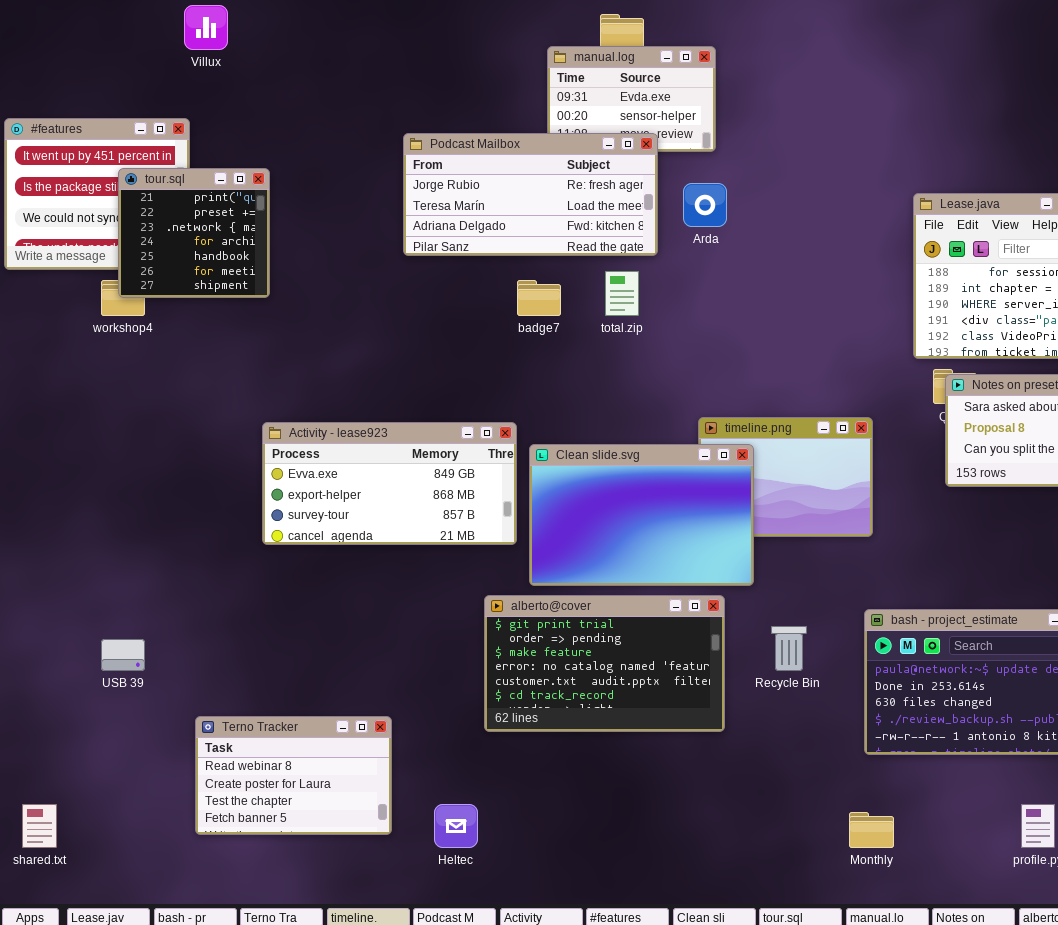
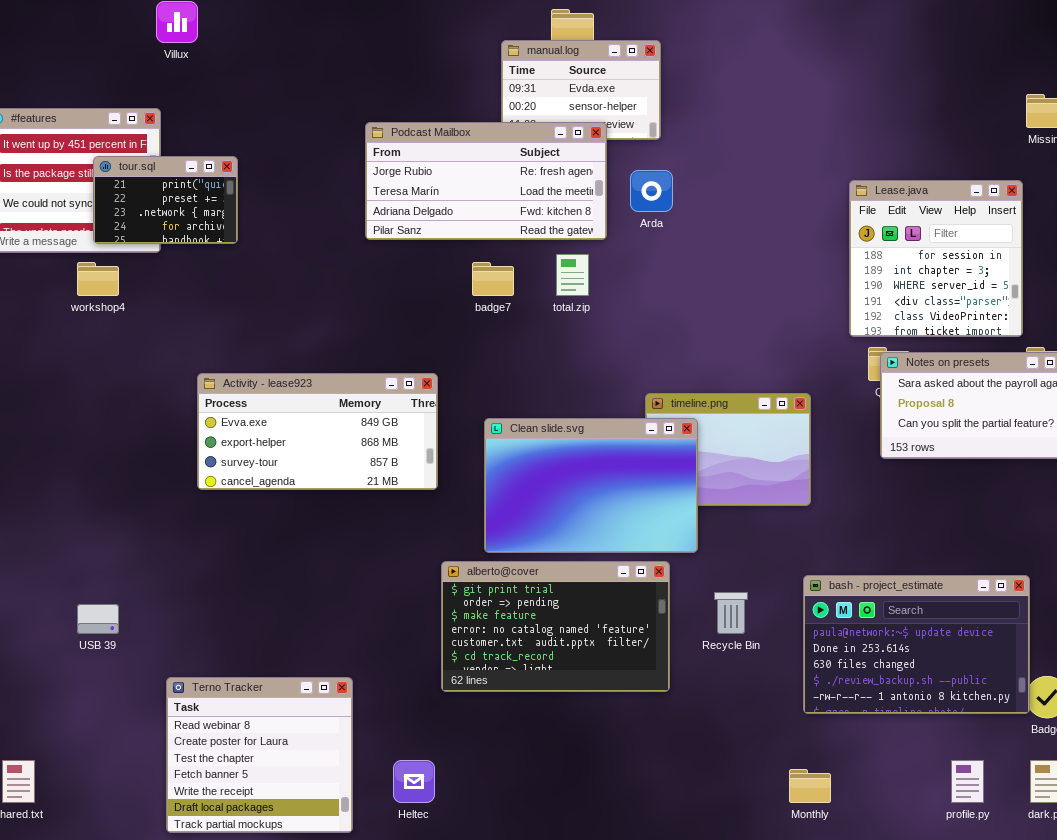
tour.sql: [118,168,270,298] -> [93,156,238,244], resized
Activity - lease923: [262,422,517,545] -> [197,373,438,490], moved
Terno Tracker: [195,716,392,835] -> [166,677,353,833], resized

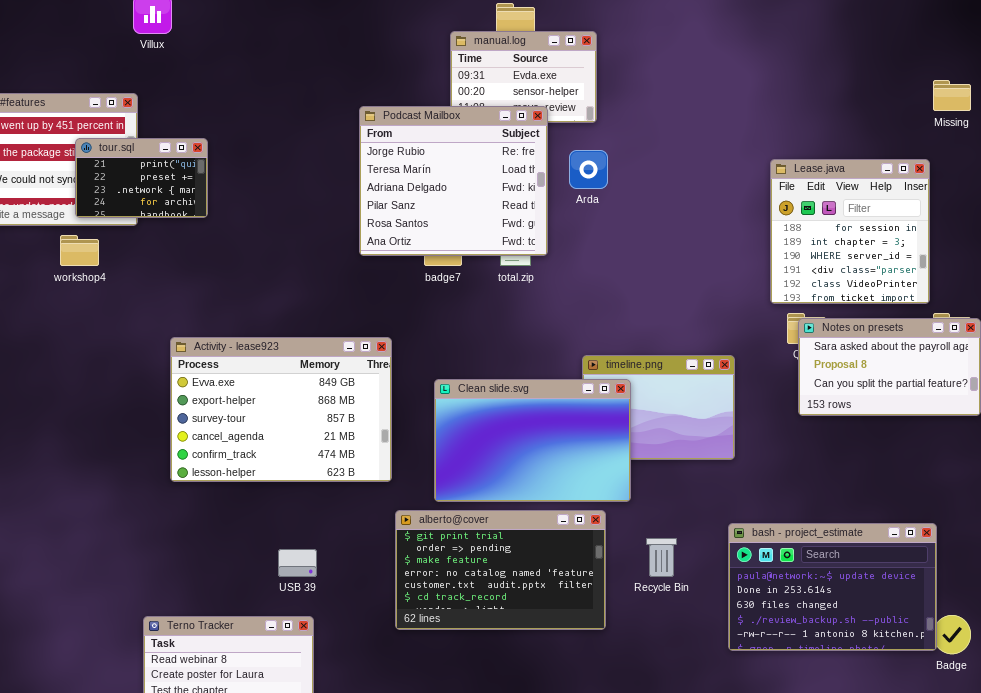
Podcast Mailbox: [365,122,607,240] -> [359,106,548,256], resized
Activity - lease923: [197,373,438,490] -> [170,337,392,482], resized
USB 39: [77,604,119,634] -> [278,549,317,577], moved

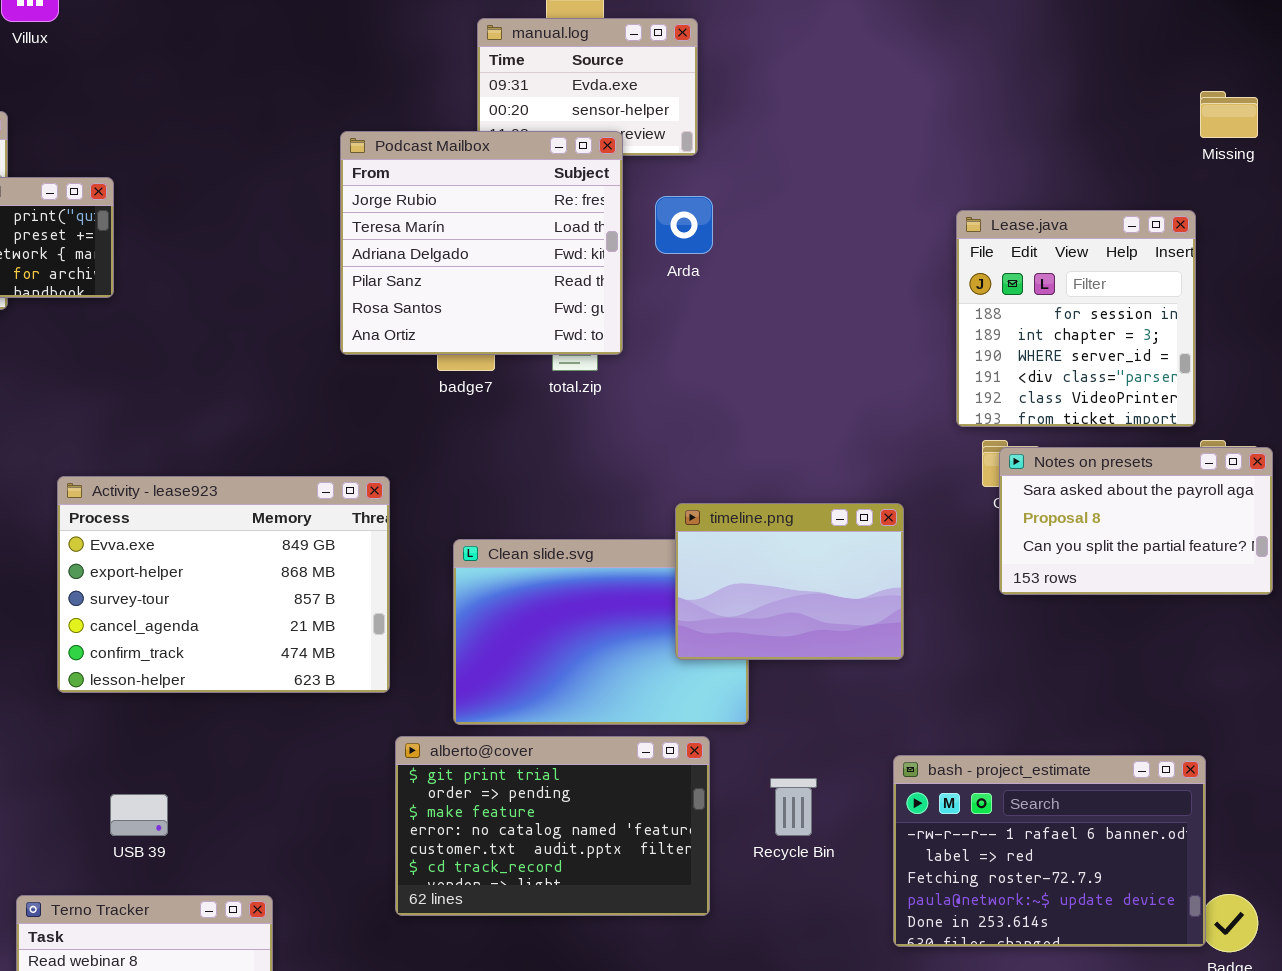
timeline.png: [582,355,735,460] -> [675,503,904,660], raised
bash - project_estimate: [728,523,937,651] -> [893,755,1206,947], scrolled up 3 rows
USB 39: [278,549,317,577] -> [110,794,168,836], moved

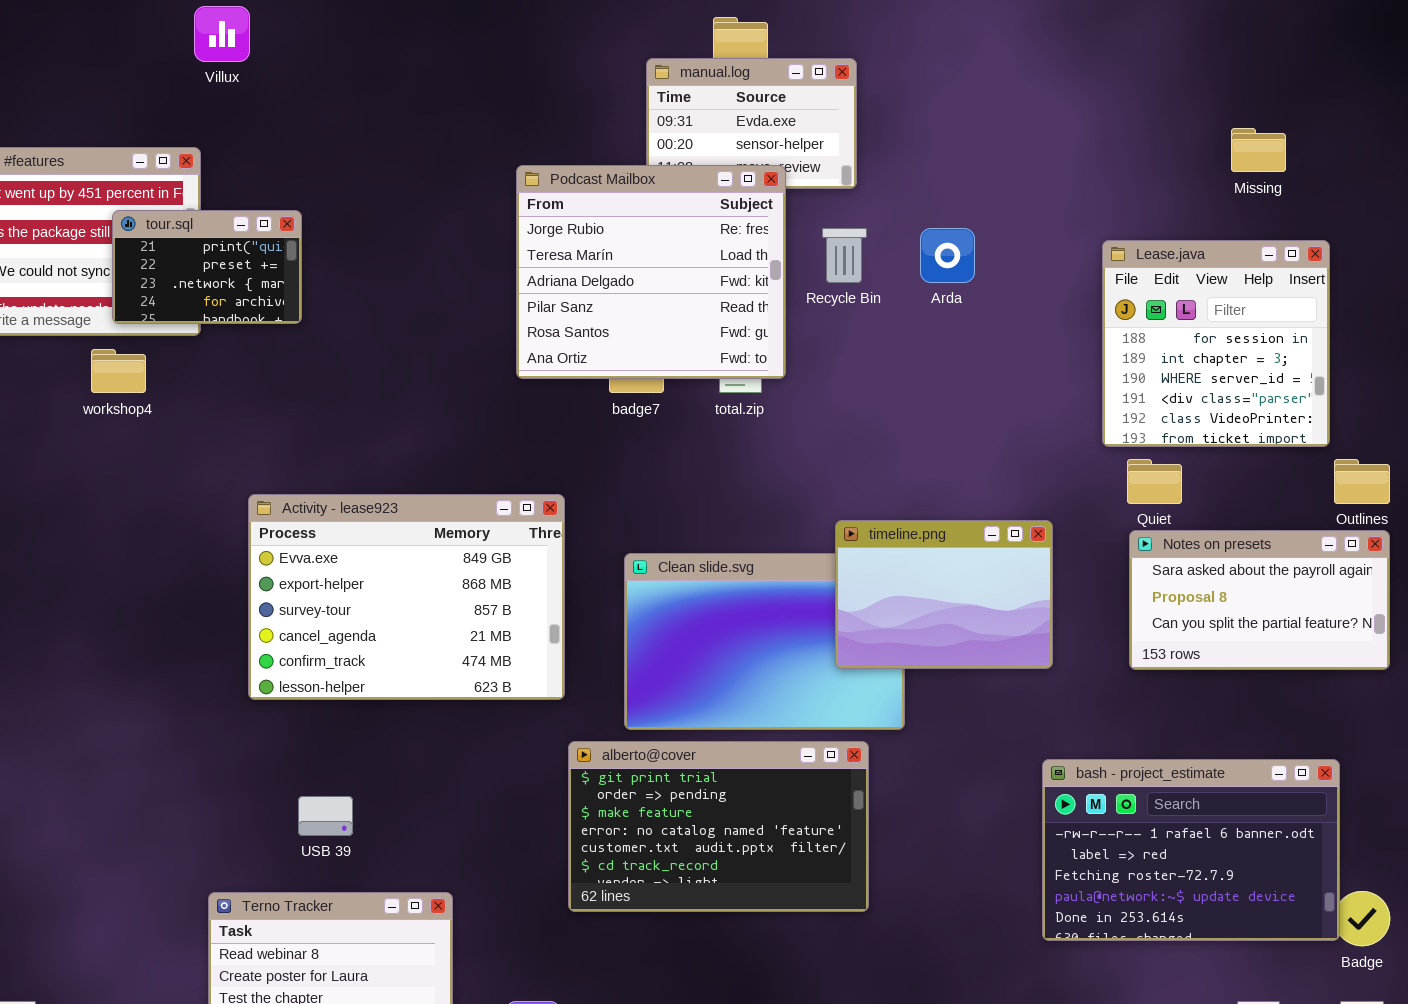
Missing: [1200,91,1258,138] -> [1231,128,1286,172], moved
Arda: [655,196,713,254] -> [920,228,975,283], moved
Notes on presets: [999,447,1273,595] -> [1129,530,1390,670], moved
Recycle Bin: [770,778,817,836] -> [822,228,867,283], moved

